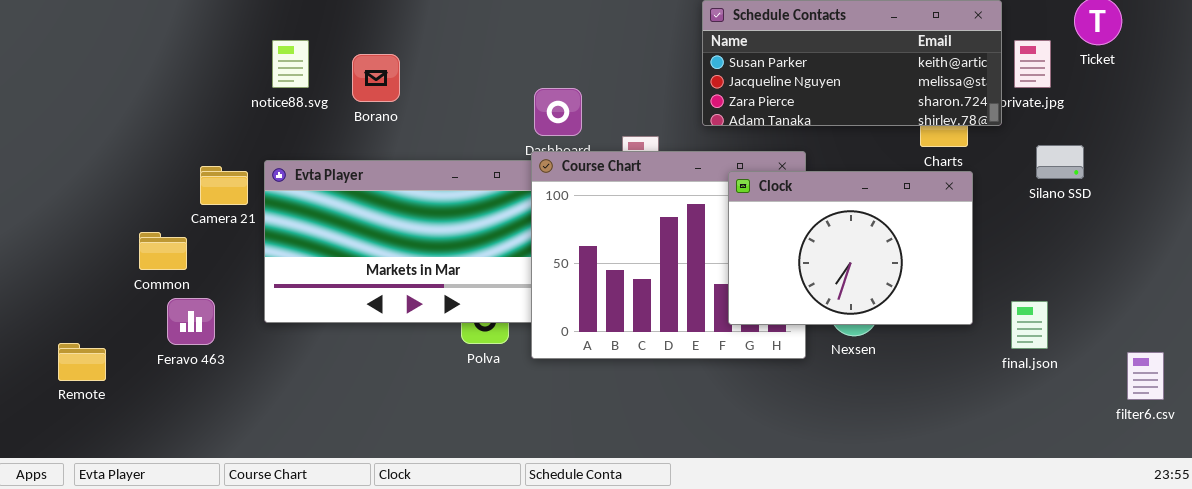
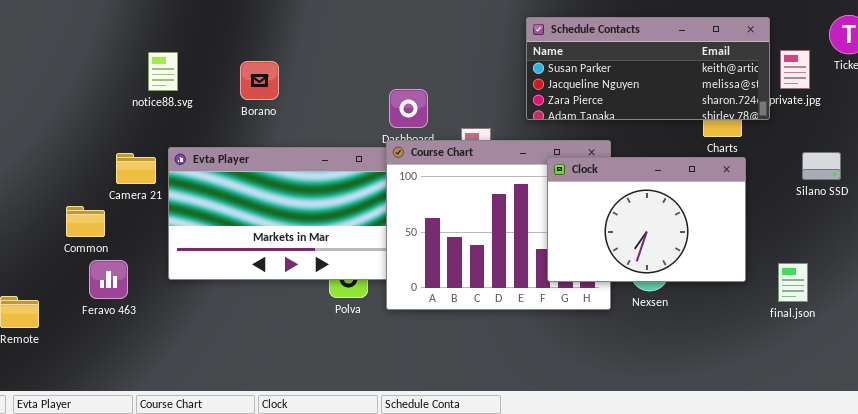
notice88.svg: [272,40,309,88] -> [148,52,178,91], moved
Silano SSD: [1036,145,1084,179] -> [802,152,841,180], moved

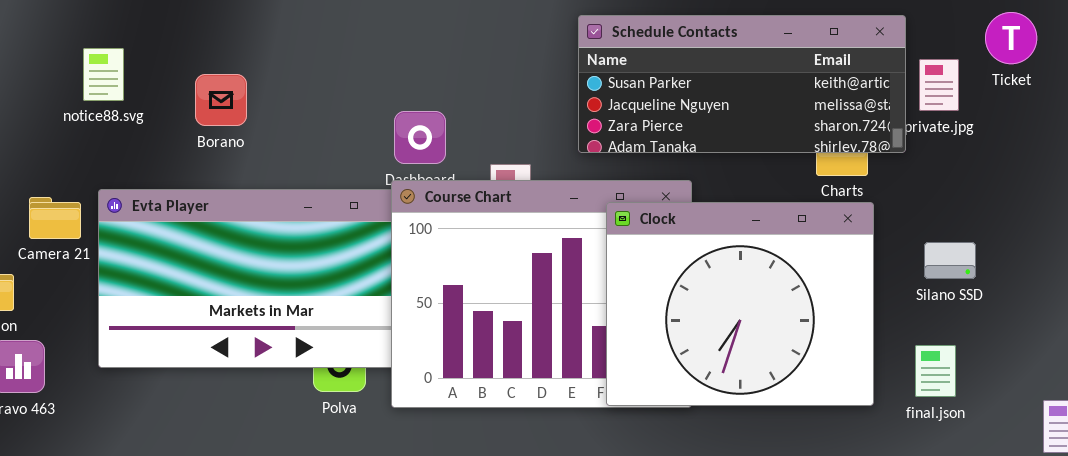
notice88.svg: [148,52,178,91] -> [83,48,124,101], moved
Silano SSD: [802,152,841,180] -> [924,242,976,279], moved
Clock: [547,157,746,282] -> [606,202,874,406], resized

